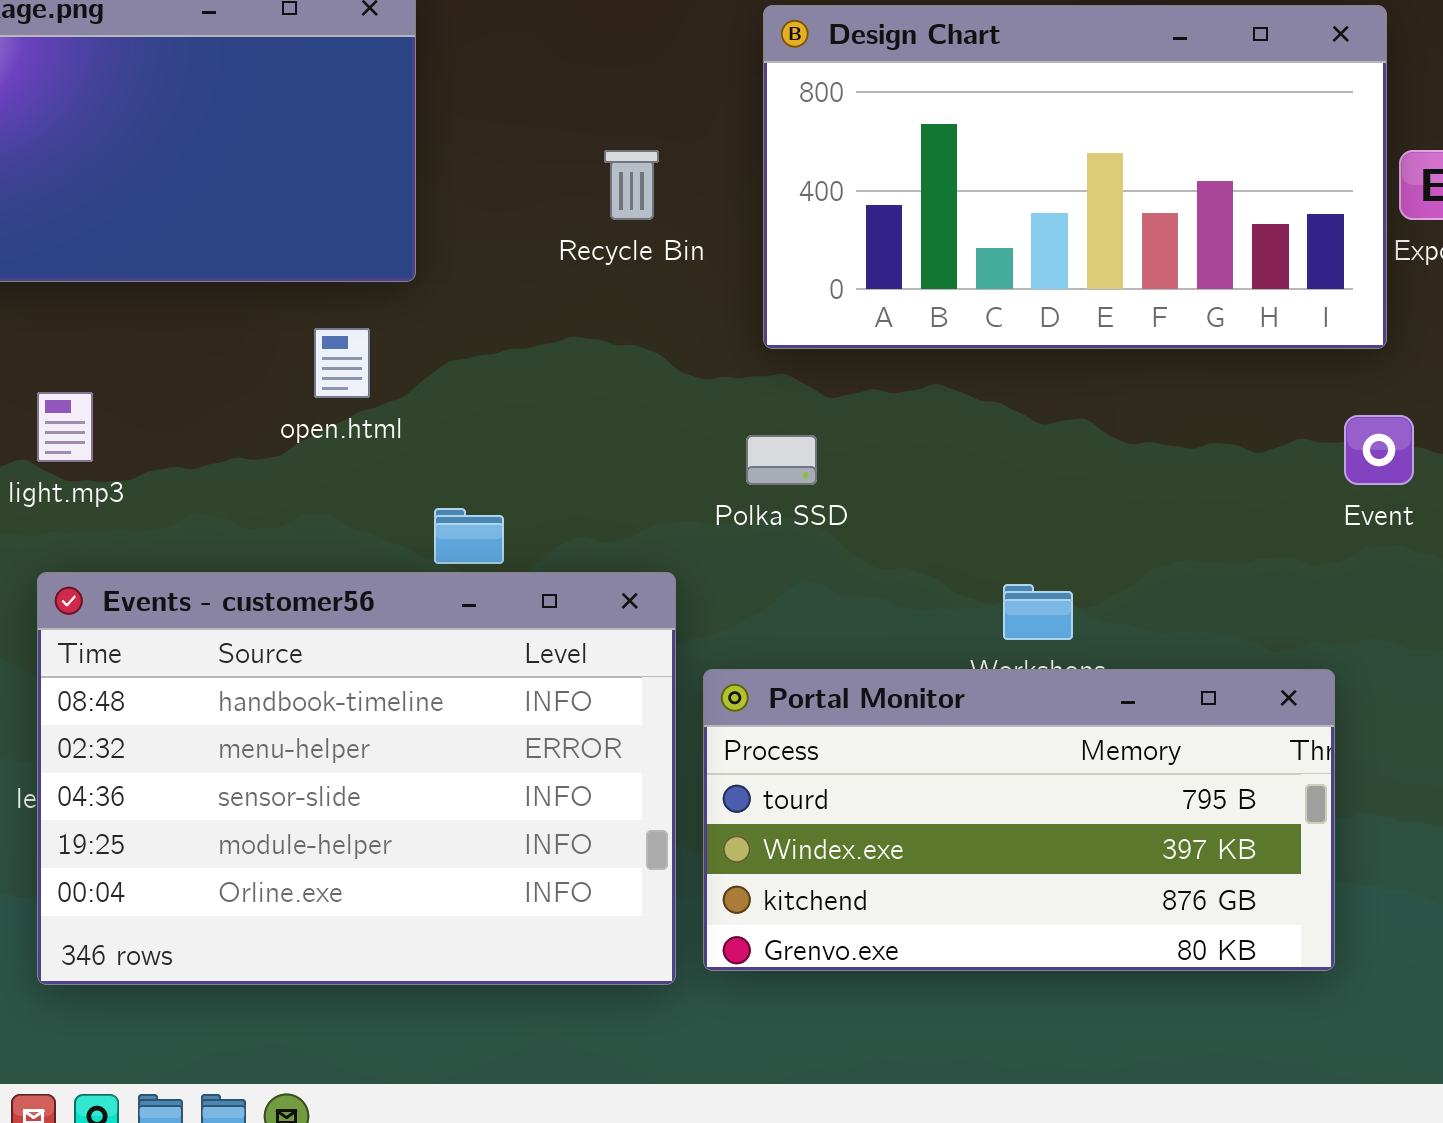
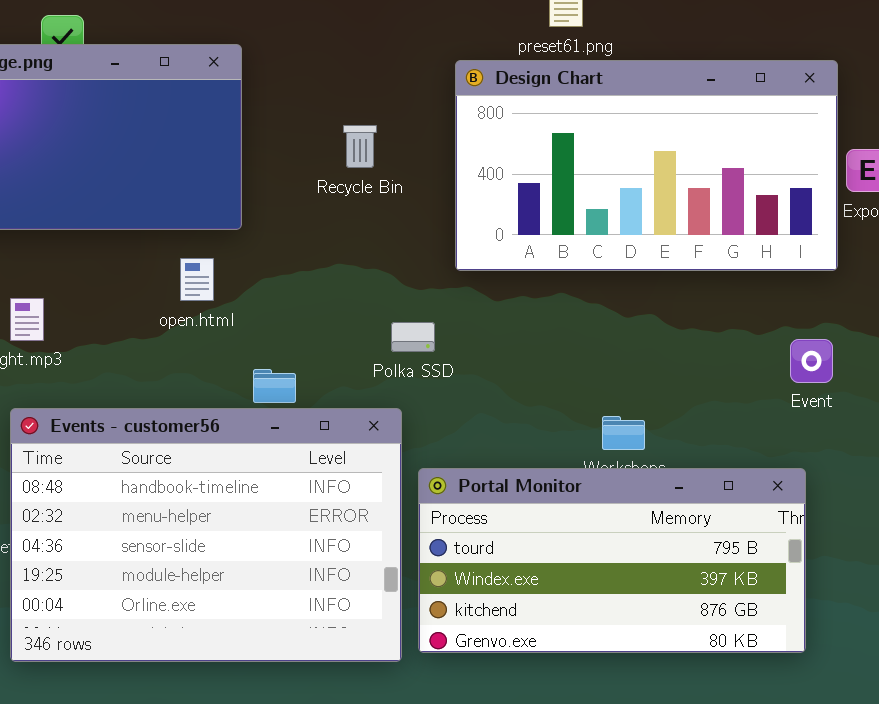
Recycle Bin: [604,150,659,220] -> [343,125,377,168], moved
Event: [1344,415,1414,485] -> [790,339,833,383], moved
Polka SSD: [746,435,817,485] -> [391,322,435,352], moved

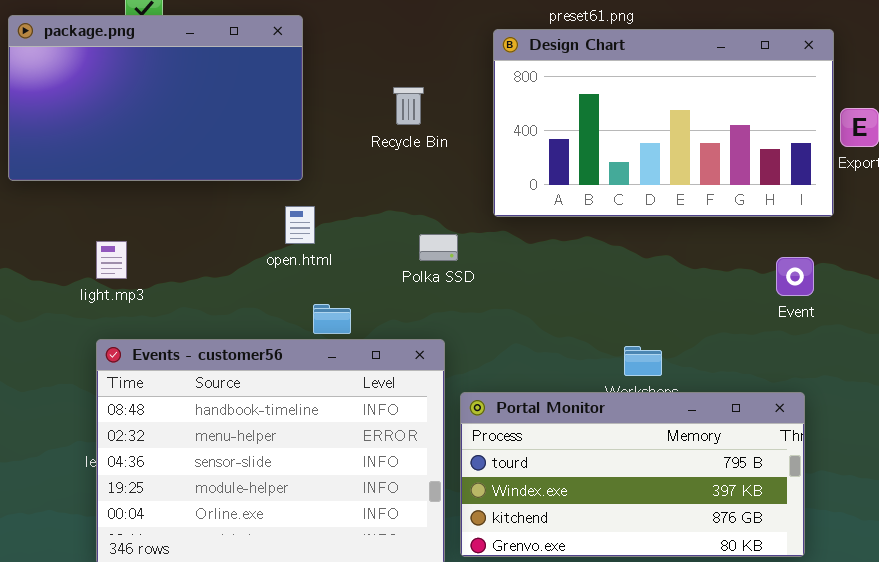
open.html: [180,258,214,301] -> [285,206,315,244], moved
Polka SSD: [391,322,435,352] -> [419,234,458,261], moved
Event: [790,339,833,383] -> [776,257,814,296], moved

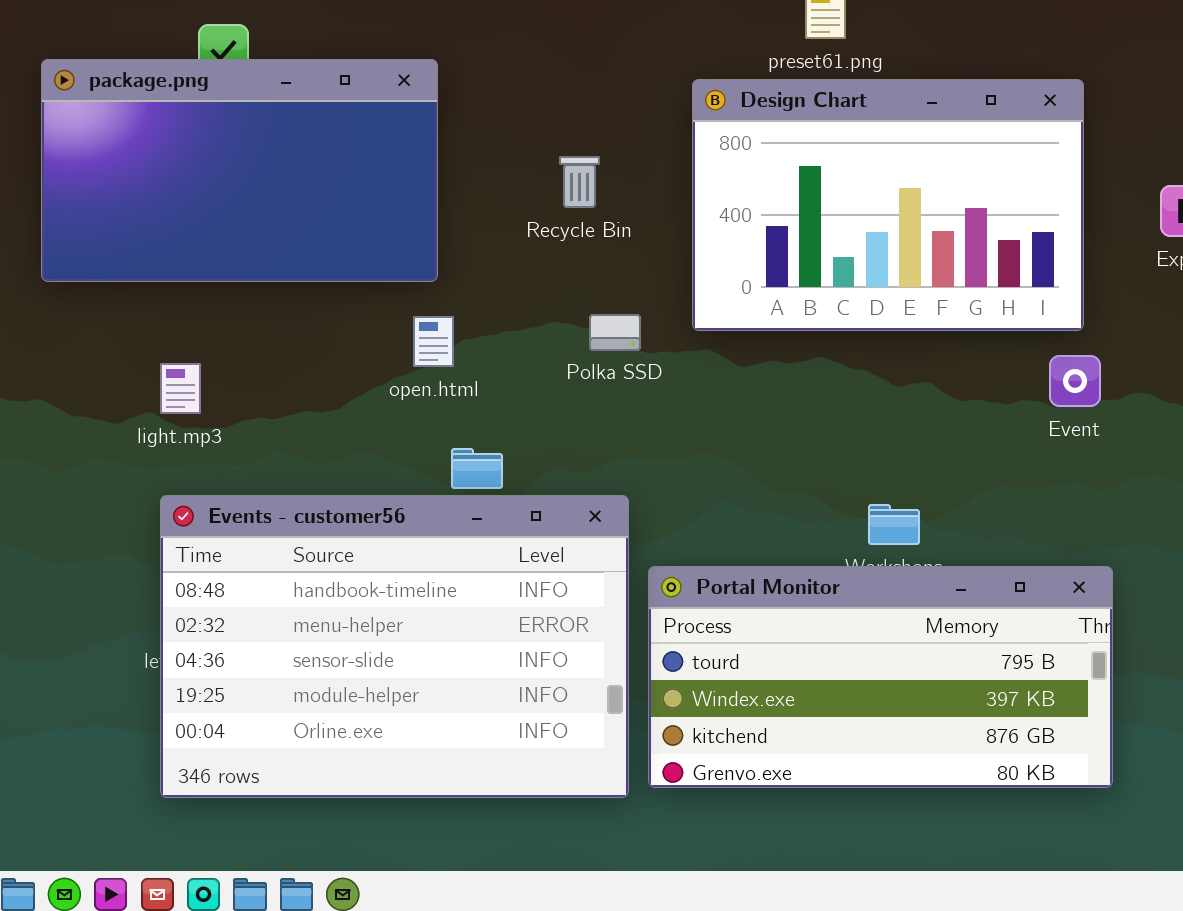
Design Chart: [493,29,834,217] -> [692,79,1084,331], resized
Polka SSD: [419,234,458,261] -> [589,314,641,351], moved
Event: [776,257,814,296] -> [1049,355,1101,407], moved

